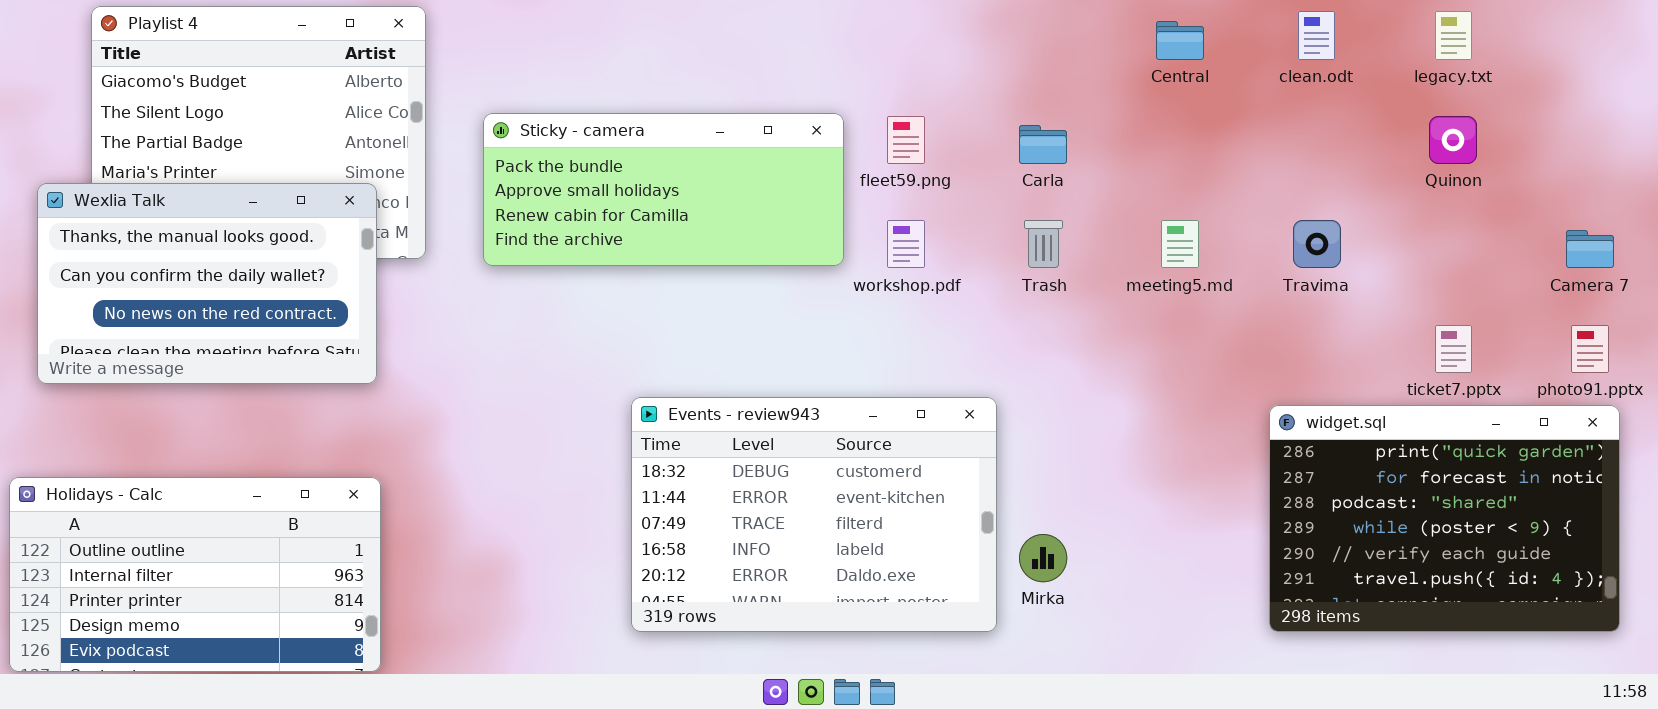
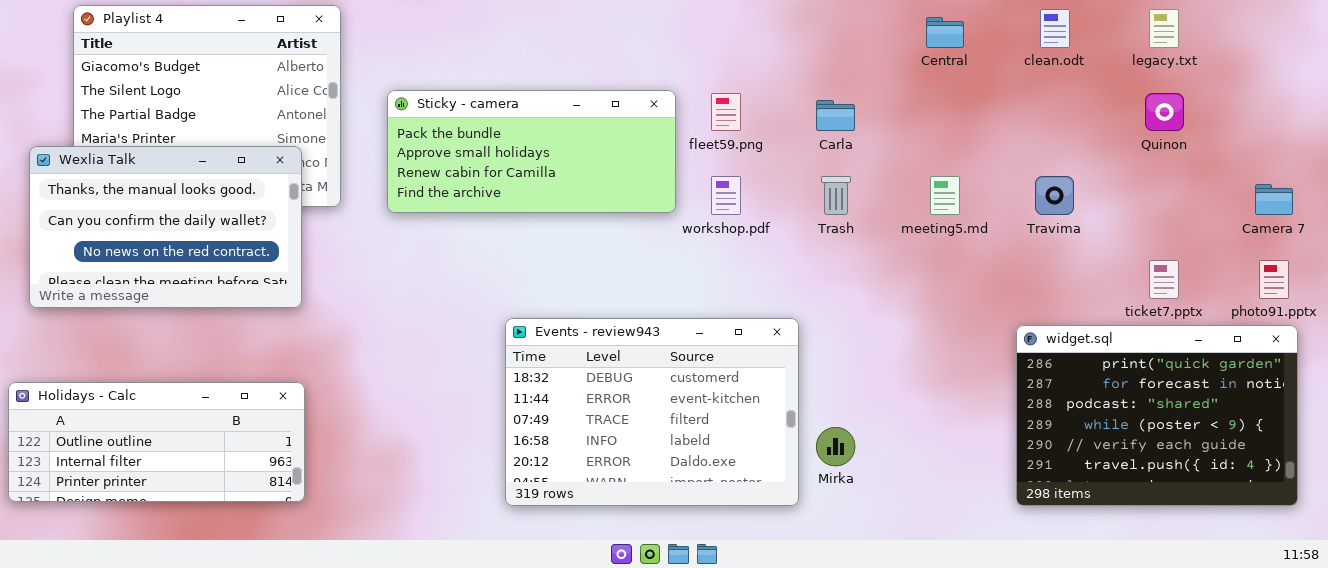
Holidays - Calc: [9,477,381,672] -> [8,382,305,502], resized

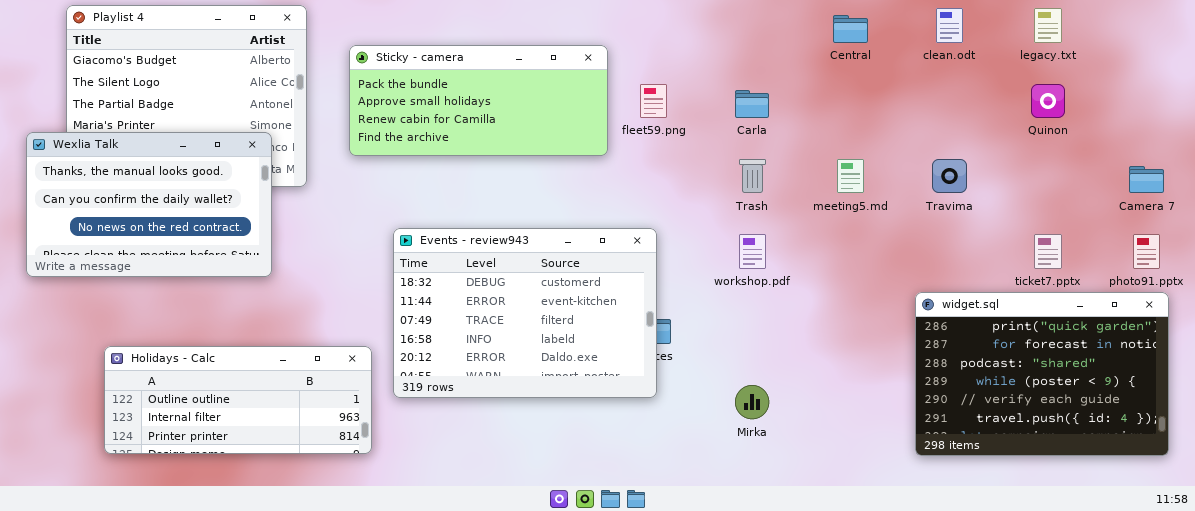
Sticky - camera: [387,90,676,213] -> [349,45,608,156], moved
workshop.pdf: [711,176,741,215] -> [739,234,766,269], moved
Events - review943: [505,318,799,506] -> [393,228,657,398], moved
Holidays - Calc: [8,382,305,502] -> [104,346,372,454], moved

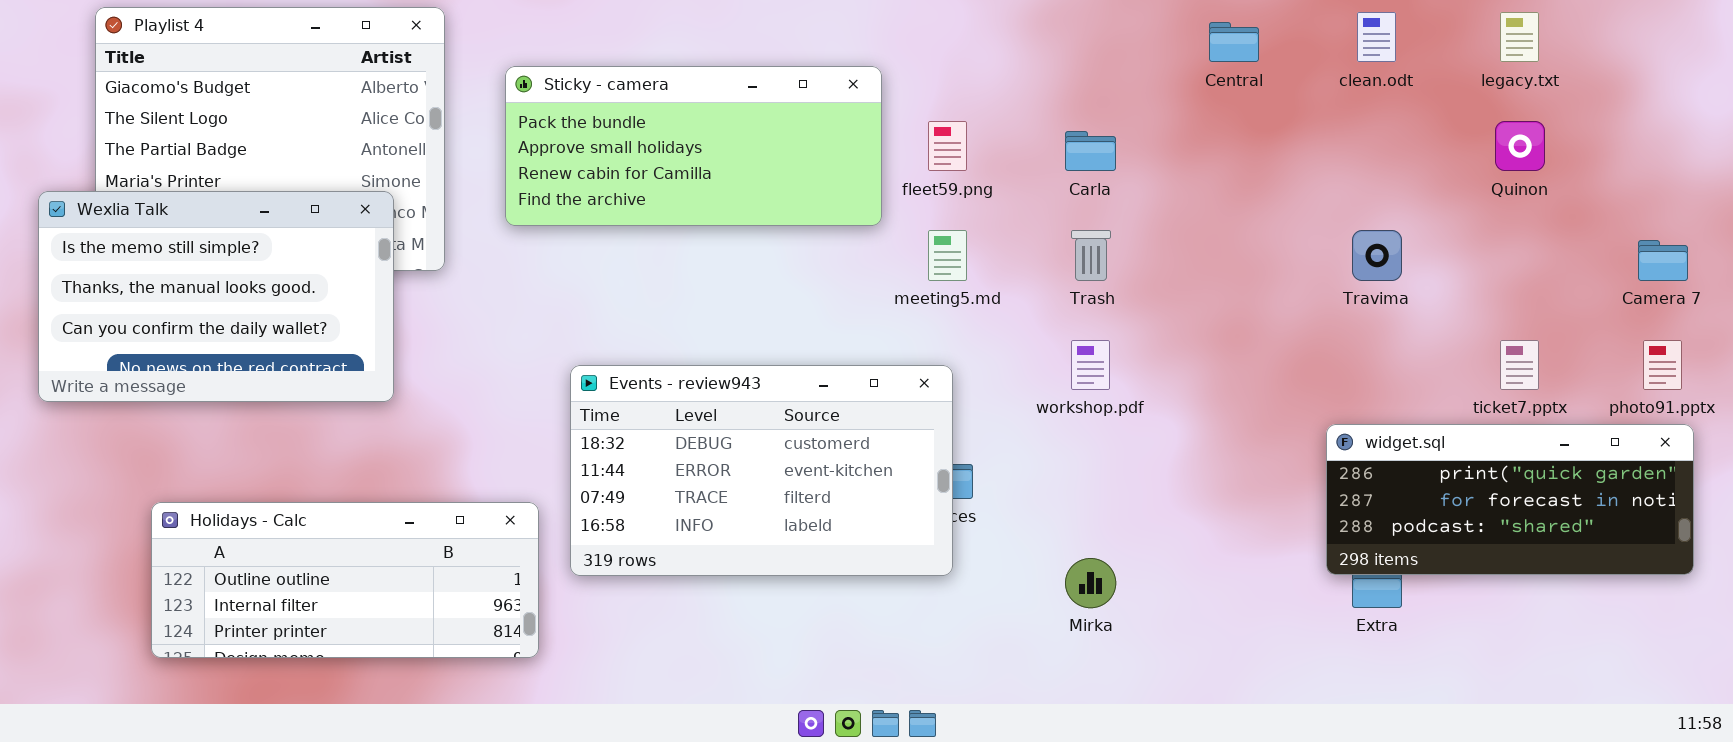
Wexlia Talk: [26,132,272,277] -> [38,191,394,402], scrolled up 1 row
meeting5.md: [837,159,864,193] -> [928,230,967,281], moved
Events - review943: [393,228,657,398] -> [570,365,953,576], resized
widget.sql: [915,292,1169,456] -> [1326,424,1694,575], resized

